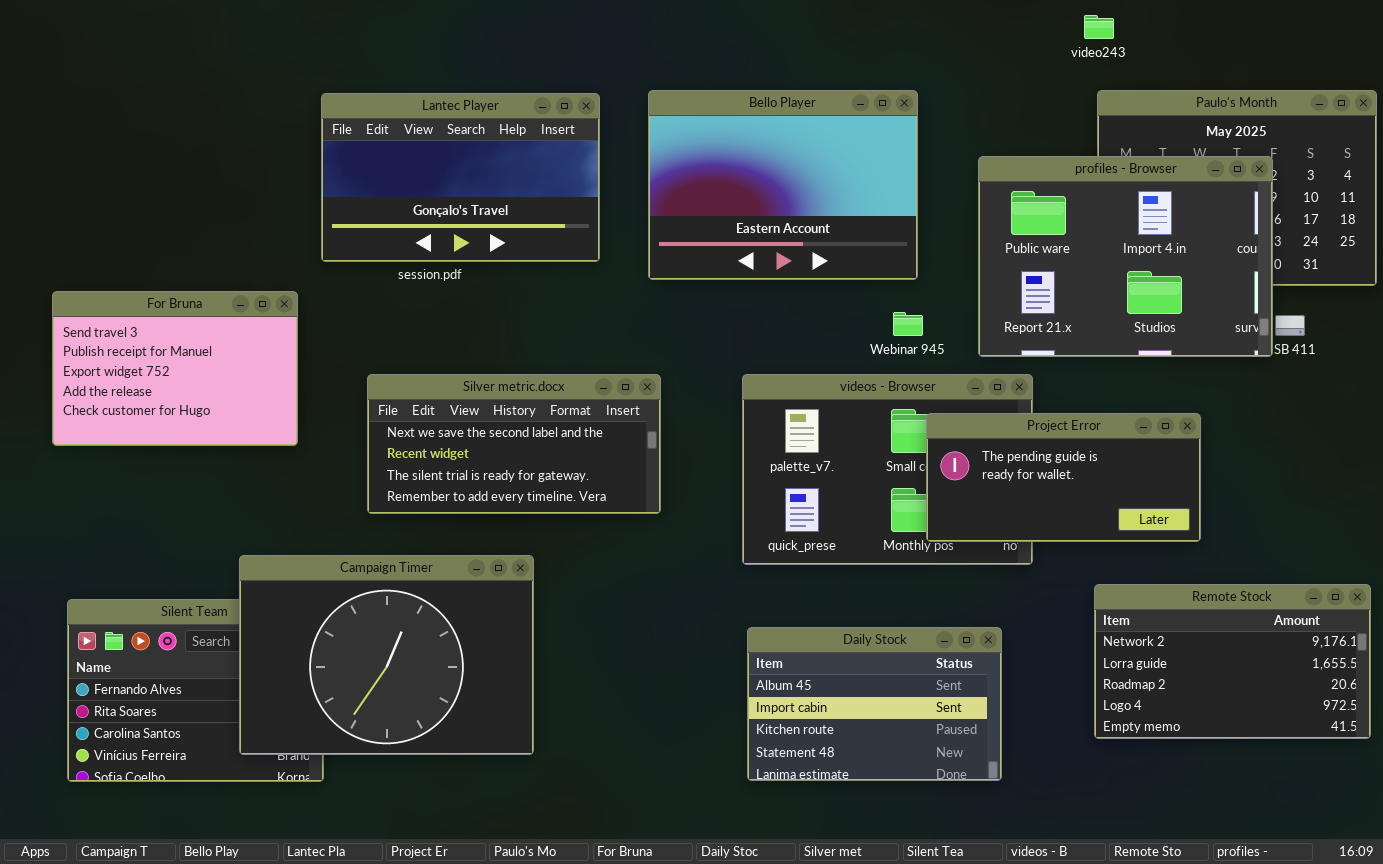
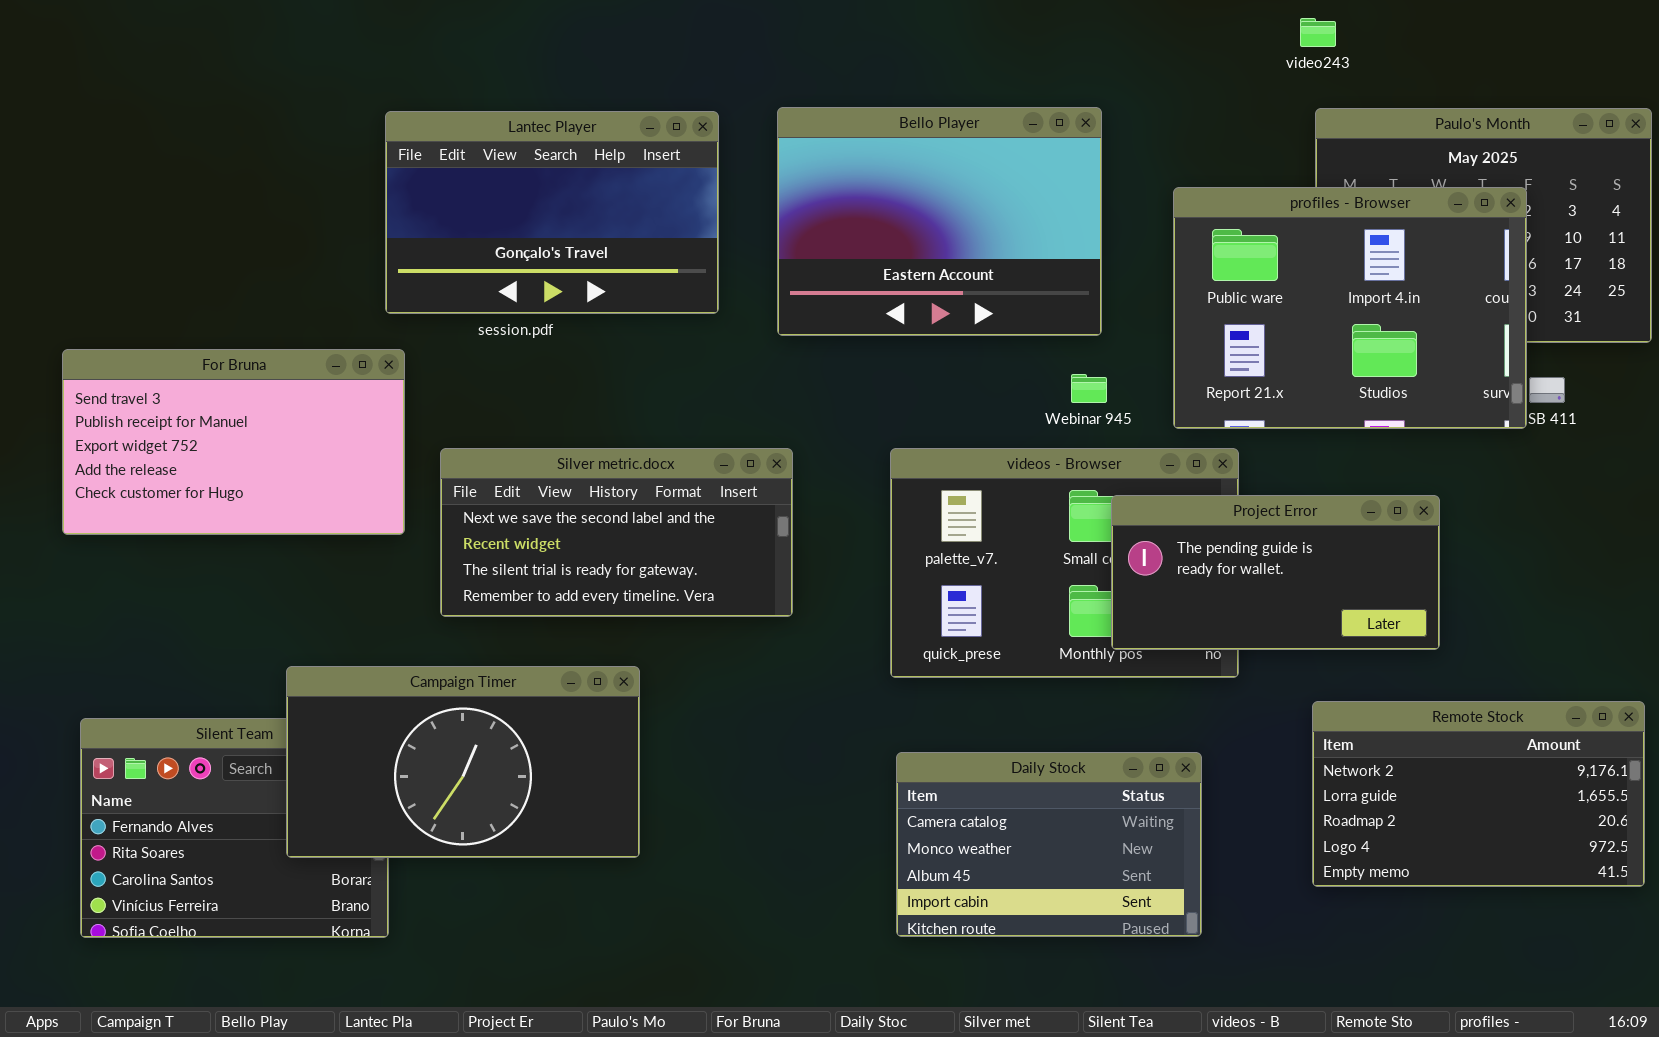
For Bruna: [52,291,298,446] -> [62,349,405,535], resized
Campaign Timer: [239,555,534,755] -> [286,666,640,858], resized
Daily Stock: [747,627,1002,781] -> [896,752,1202,937], scrolled up 2 rows

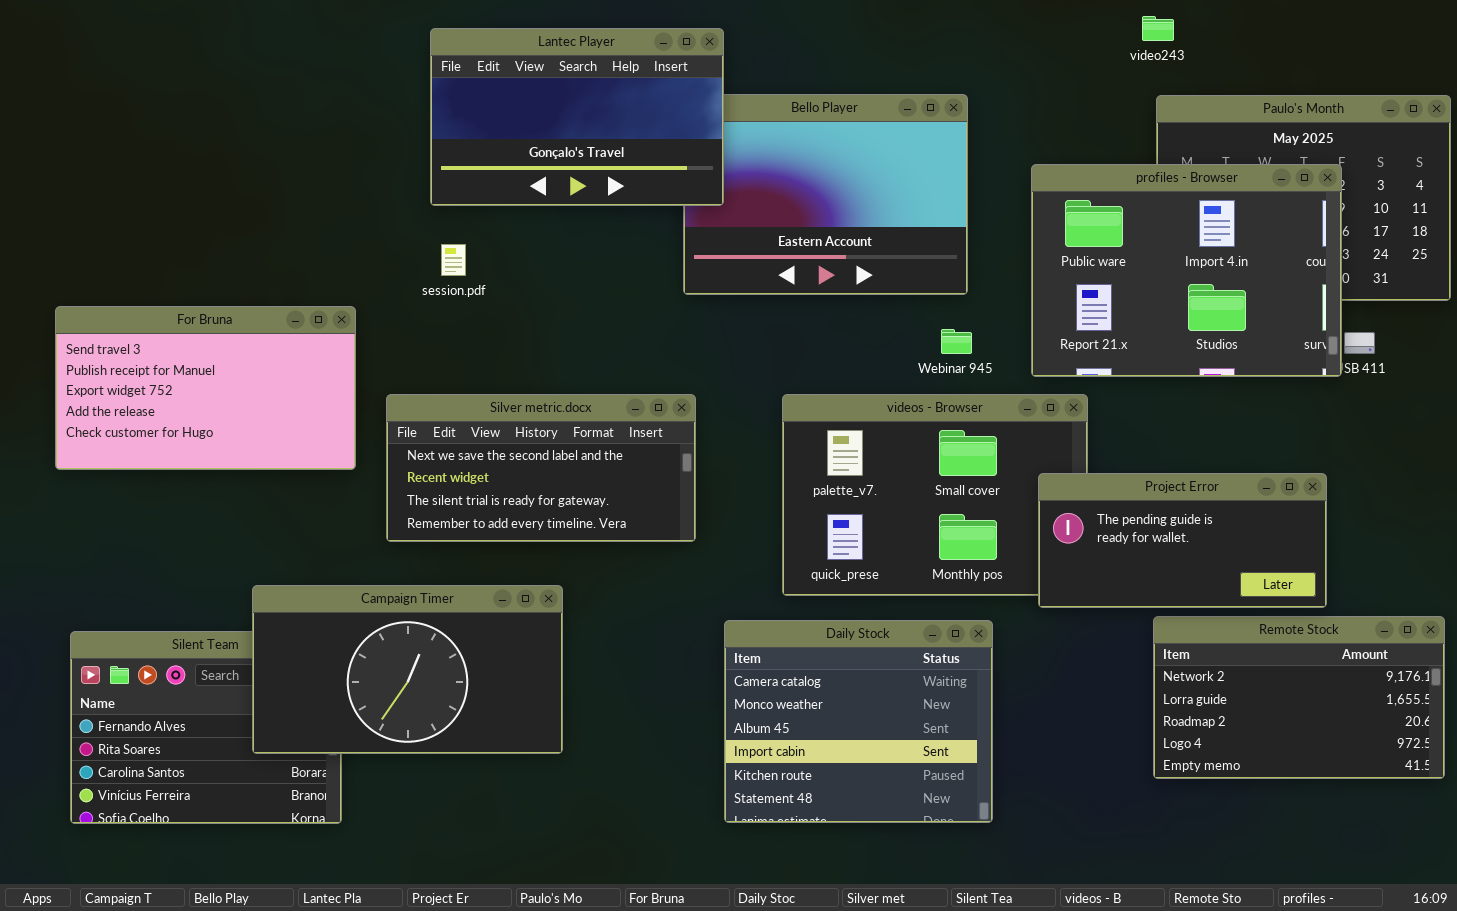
Lantec Player: [385,111,719,314] -> [430,28,724,206], moved
Project Error: [1111,495,1440,650] -> [1038,473,1327,608], moved
Daily Stock: [896,752,1202,937] -> [724,620,993,823], moved, resized

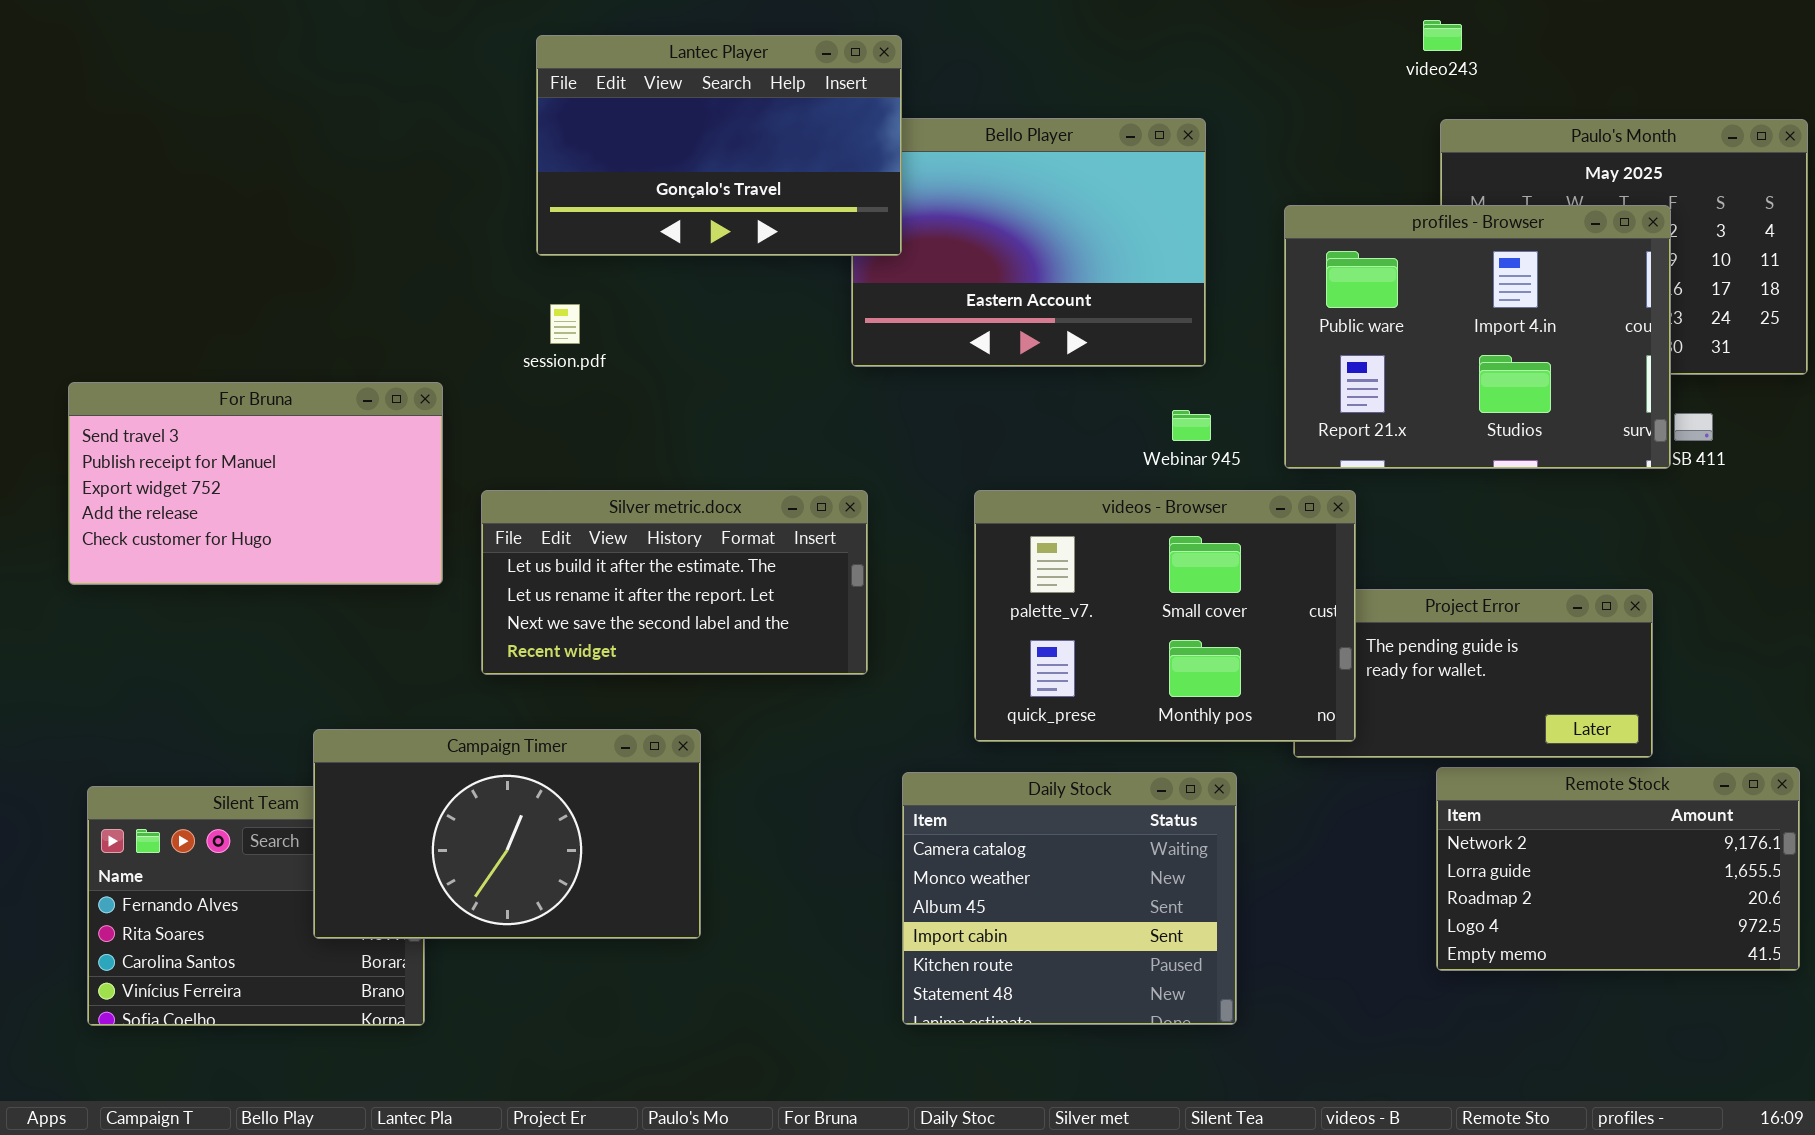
Silver metric.docx: [386,394,696,542] -> [481,490,868,675], scrolled up 2 rows
videos - Browser: [782,394,1088,596] -> [974,490,1356,742], raised

